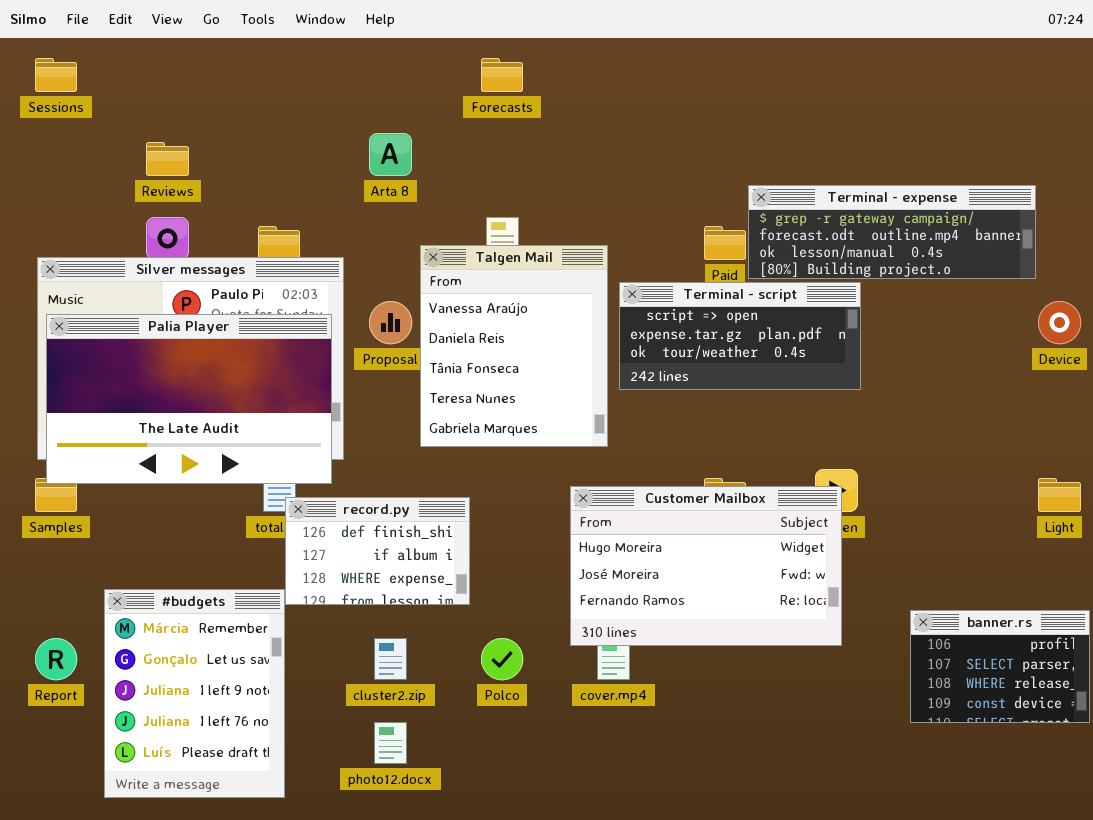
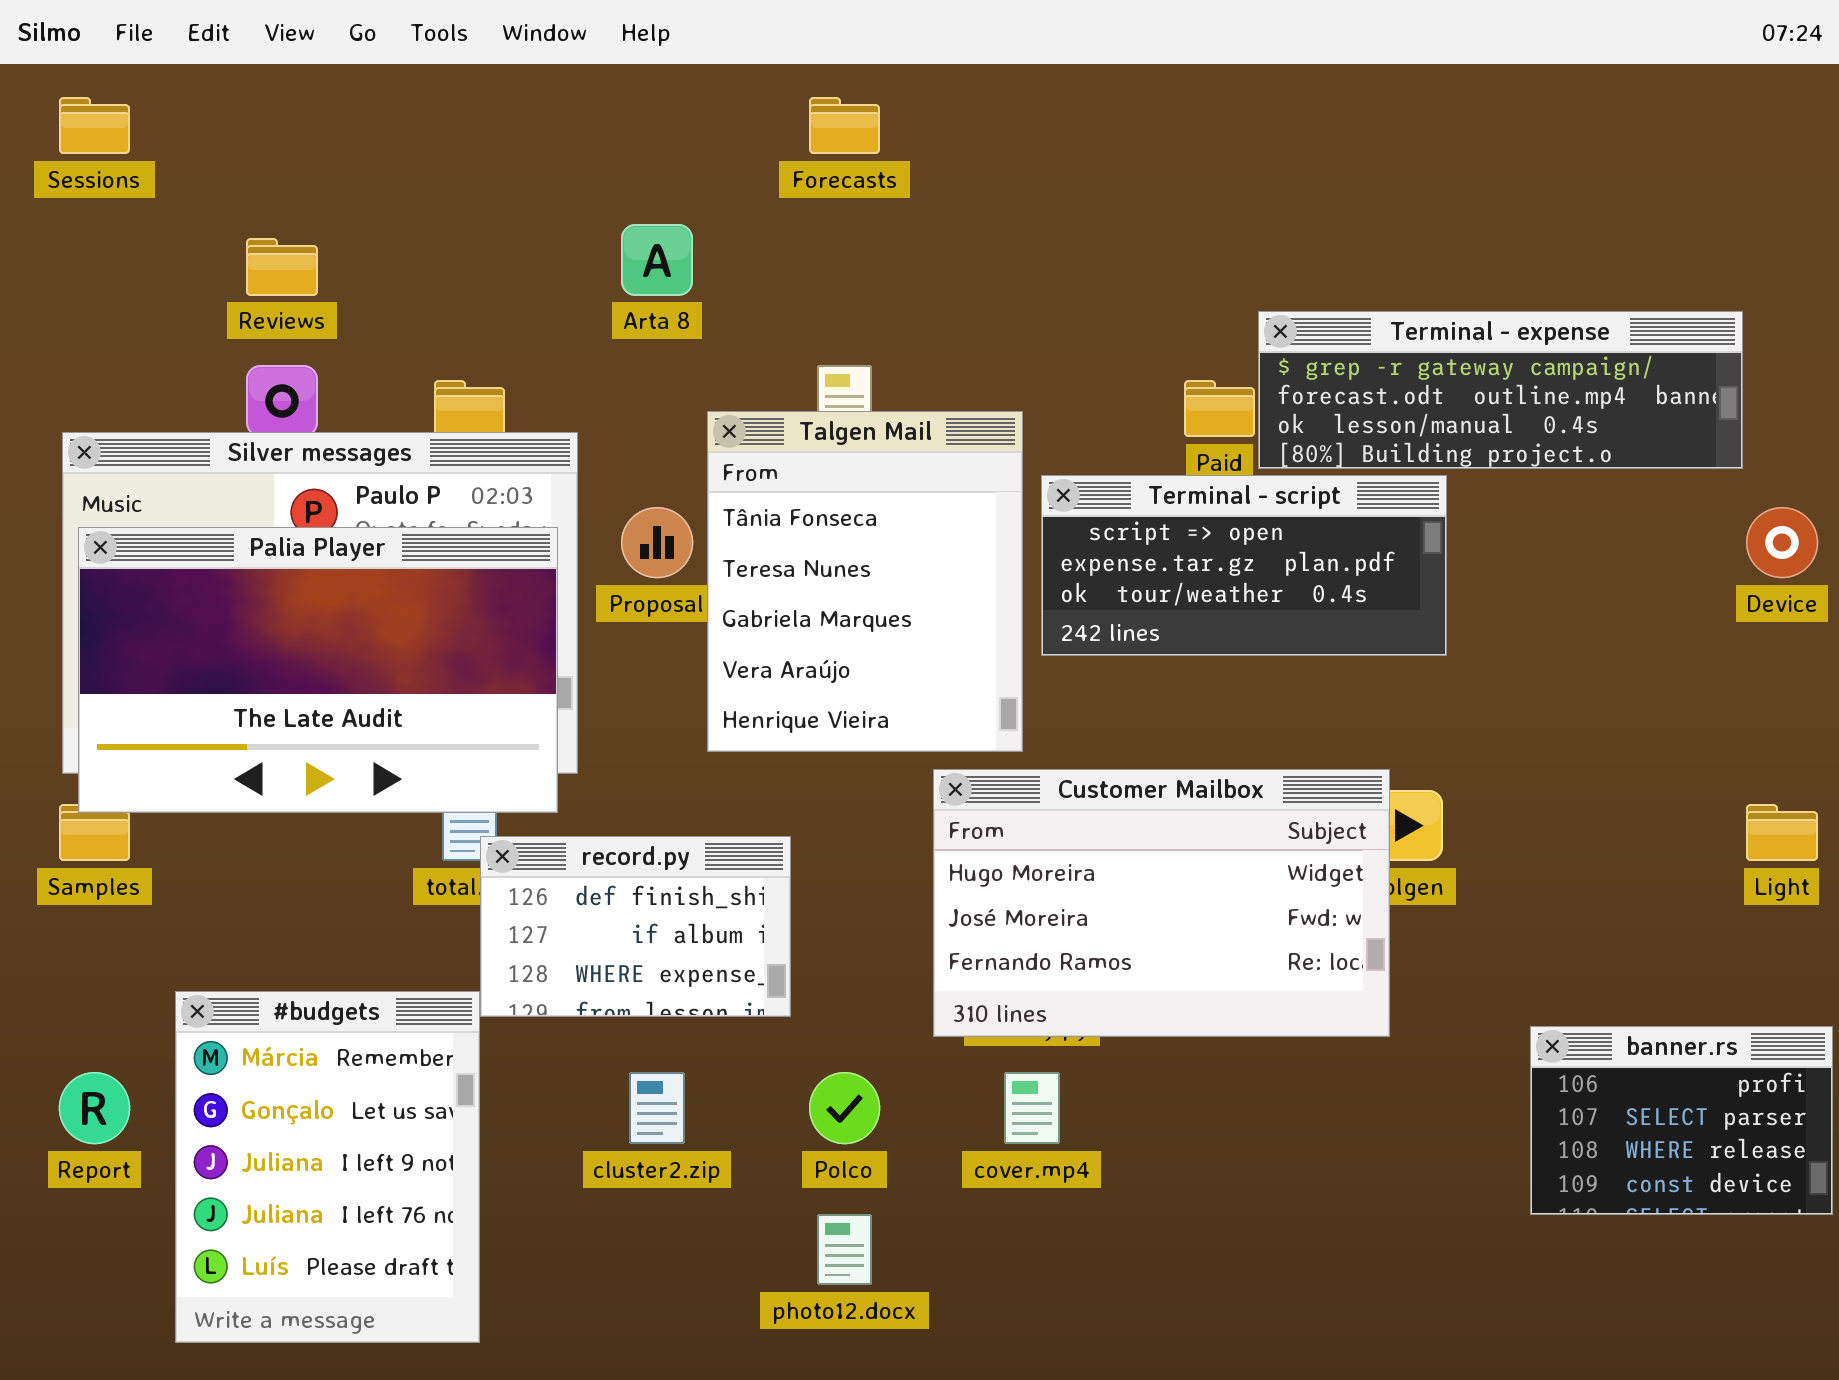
Talgen Mail: [420,245,608,447] -> [707,411,1023,752], scrolled down 2 rows
Customer Mailbox: [570,486,842,646] -> [933,769,1390,1037], moved
photo12.docx: [374,722,407,764] -> [817,1214,872,1285], moved

